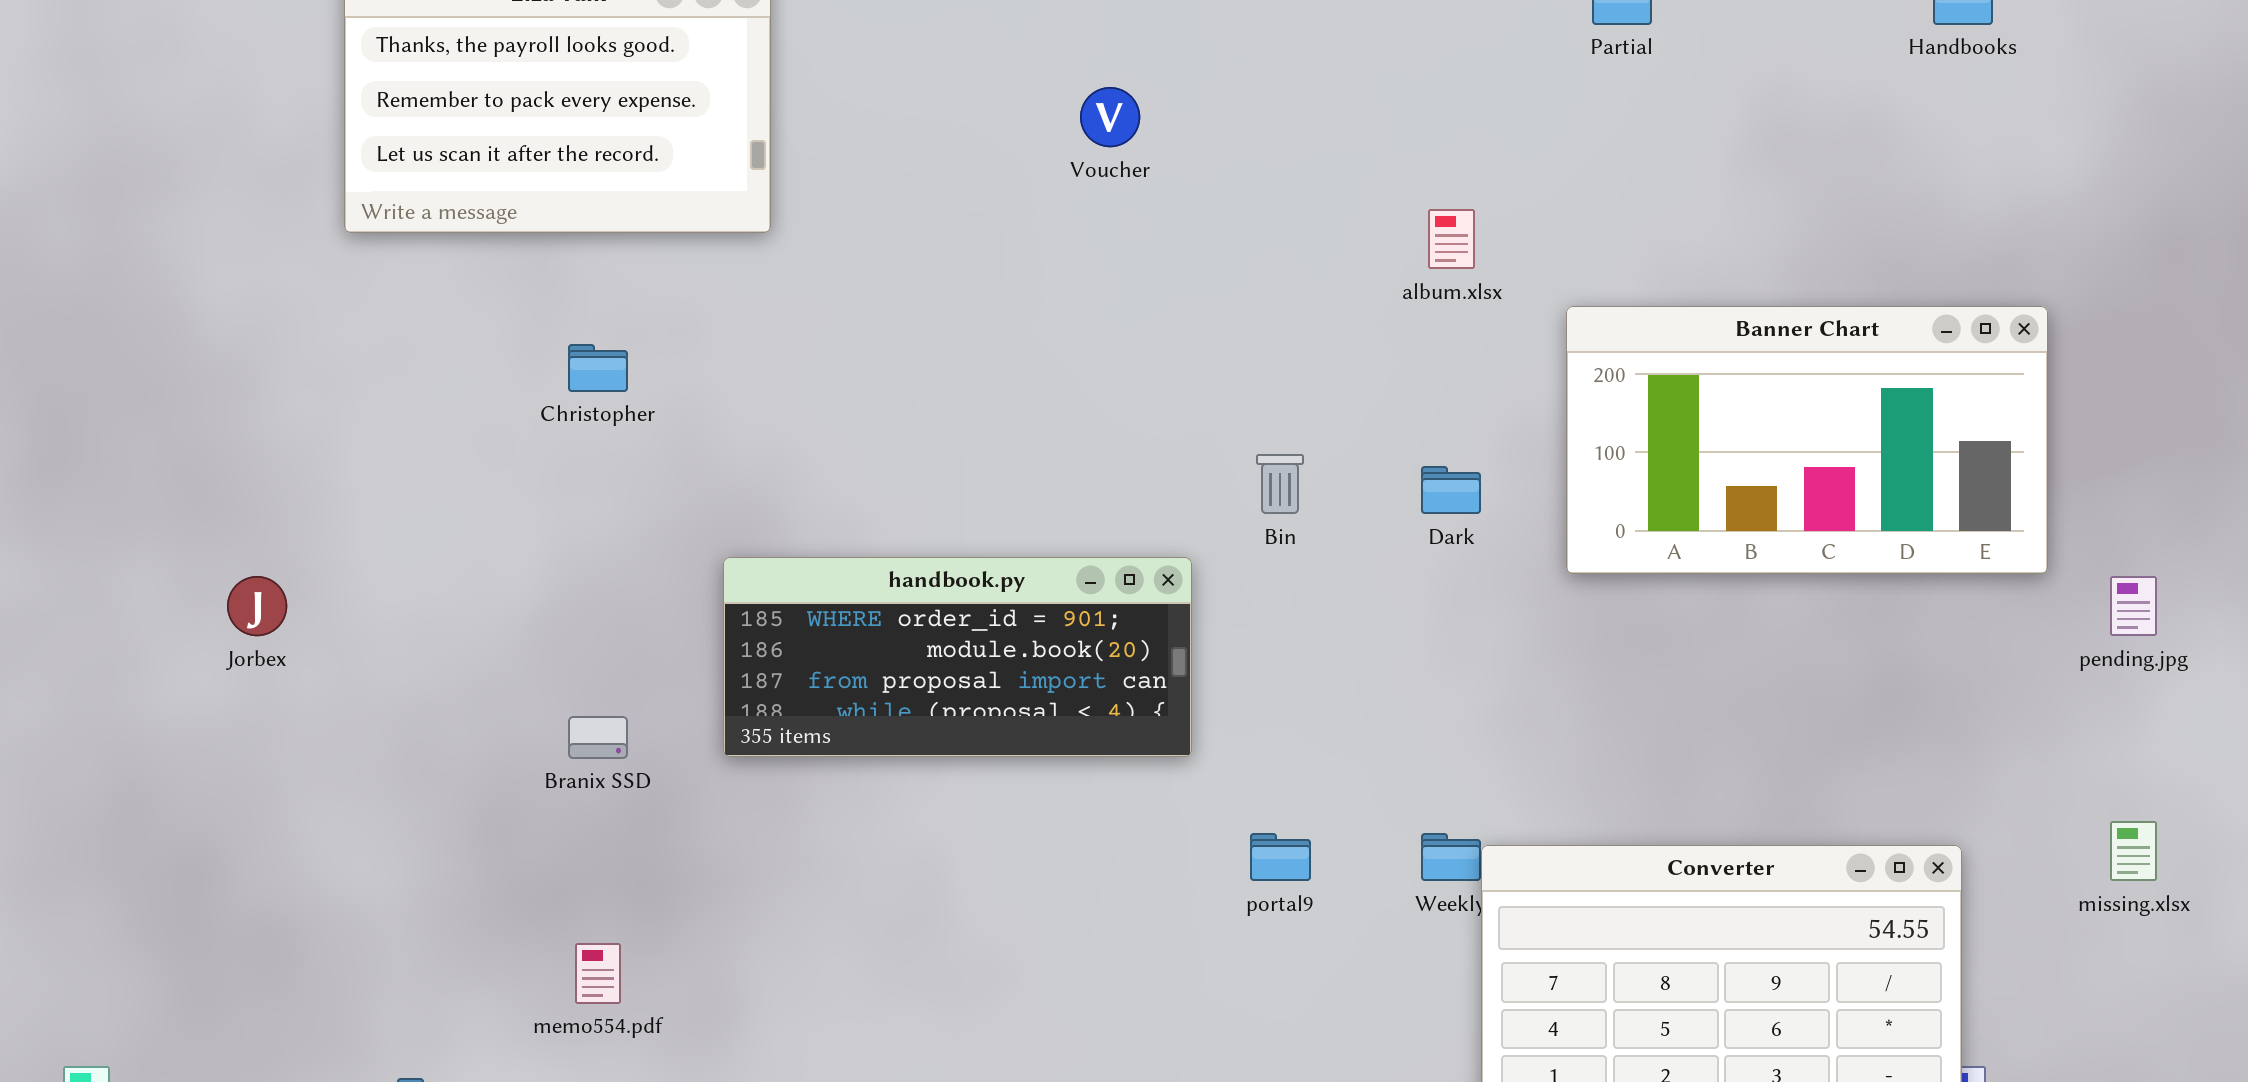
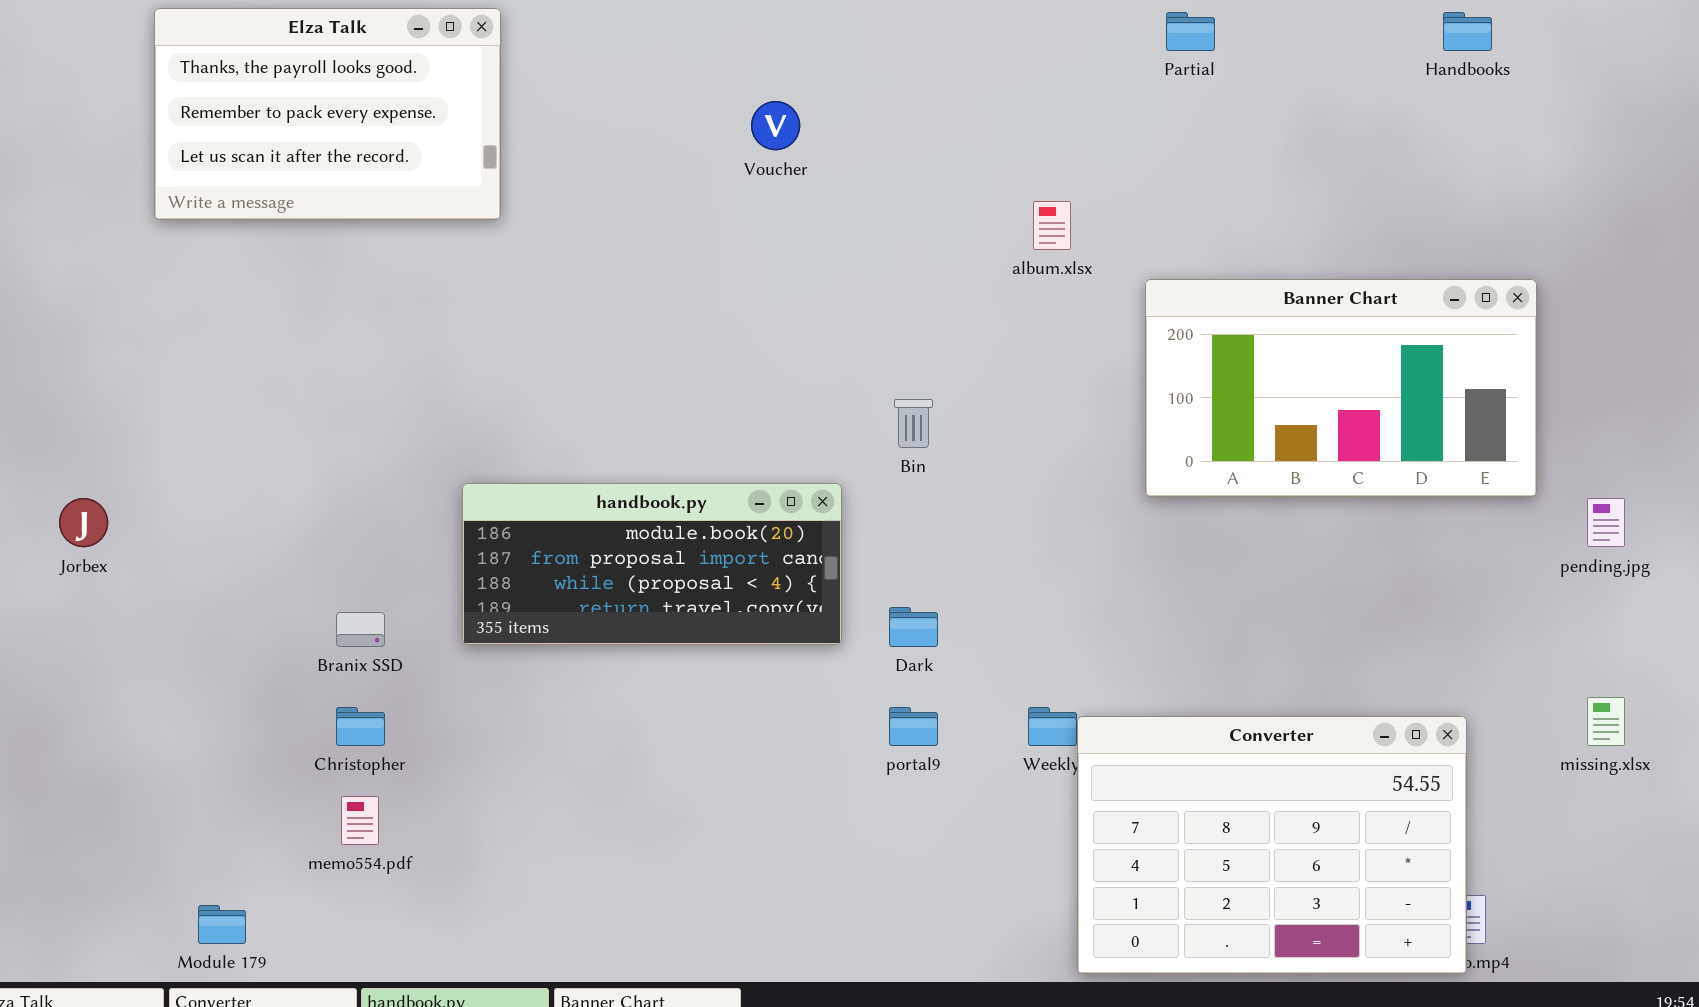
Christopher: [568,344,628,392] -> [336,707,385,746], moved
Dark: [1421,466,1481,514] -> [889,607,938,647], moved
handbook.py: [723,557,1192,757] -> [462,483,842,645], scrolled down 1 row

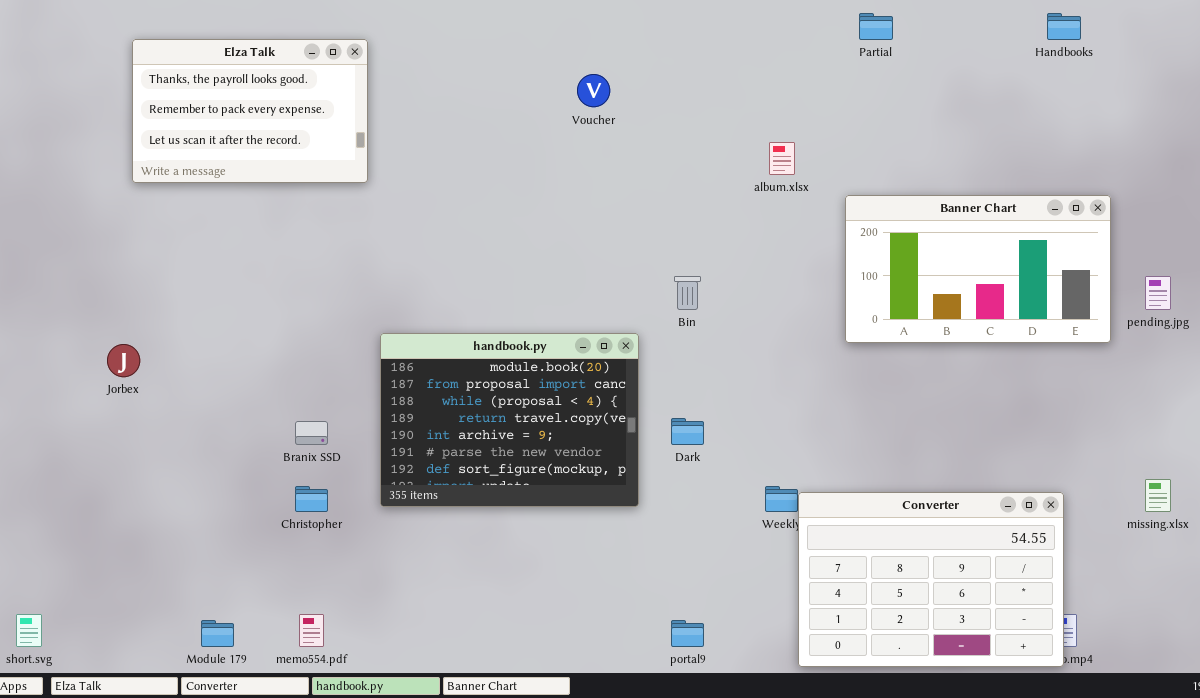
Elza Talk: [154,8,501,220] -> [132,39,368,183], moved
handbook.py: [462,483,842,645] -> [380,333,639,507], resized
pending.jpg: [1587,498,1625,547] -> [1145,276,1171,310], moved
portal9: [889,707,938,746] -> [671,620,704,647], moved
memo554.pdf: [341,796,379,845] -> [299,614,324,647], moved

